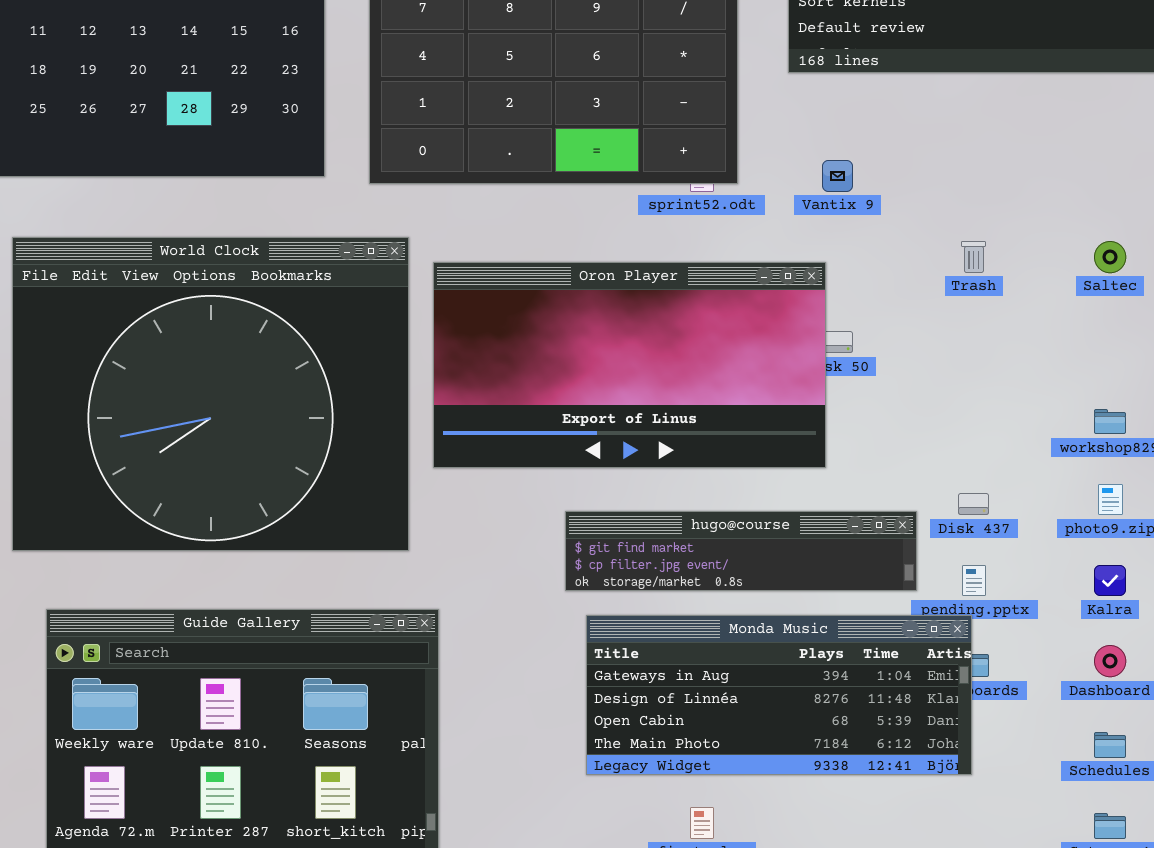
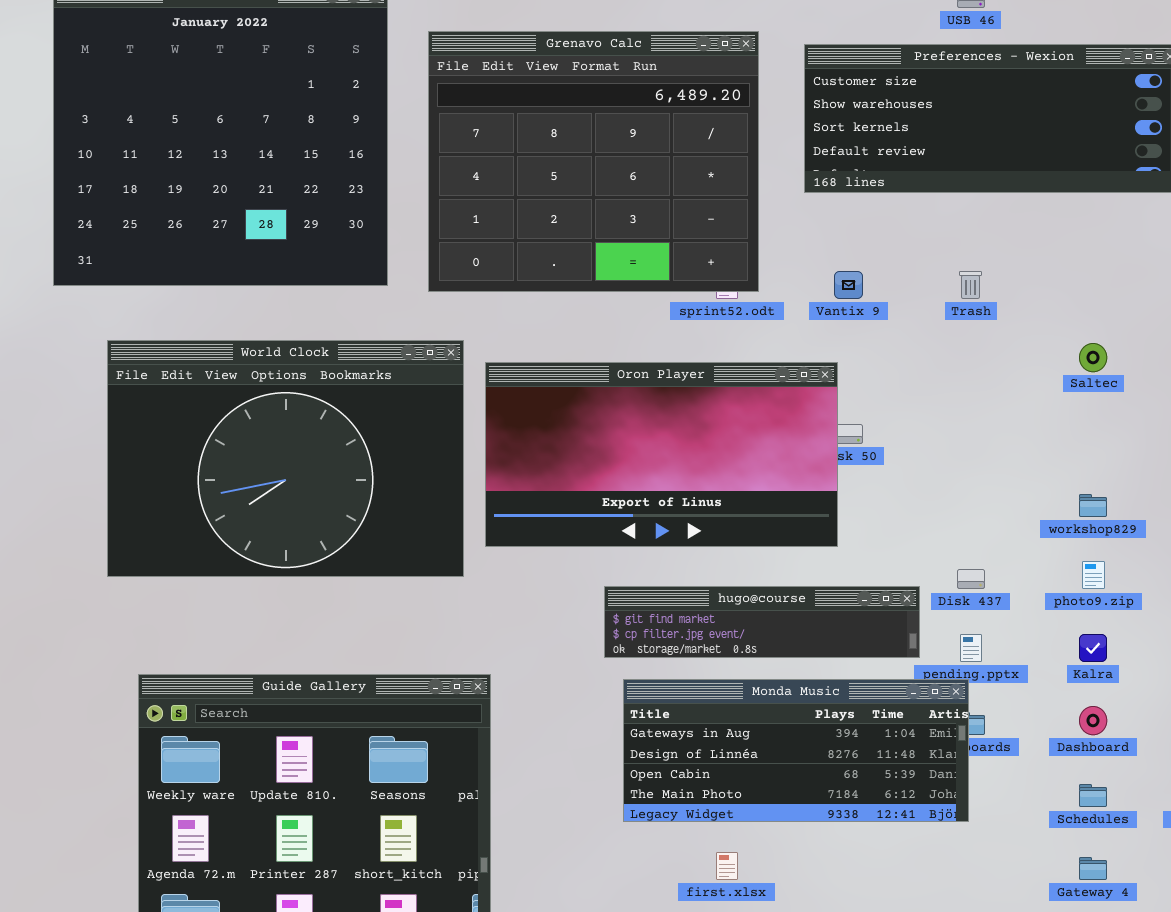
World Clock: [12,237,409,551] -> [107,340,464,577], resized
Trash: [961,241,986,273] -> [959,271,982,299], moved

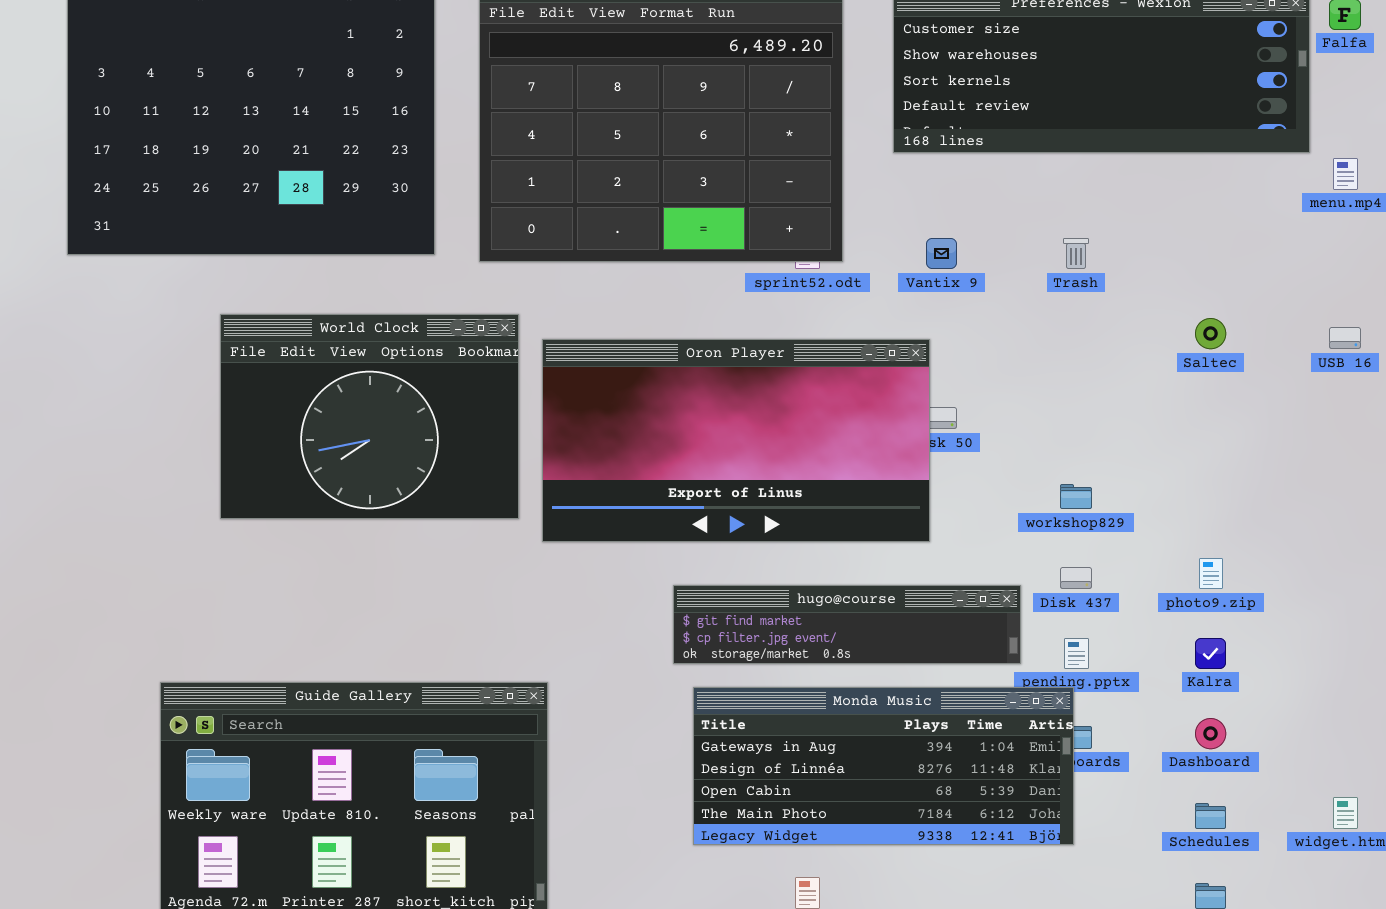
World Clock: [107,340,464,577] -> [220,314,519,519], resized
workshop829: [1079,494,1107,517] -> [1060,484,1092,509], moved

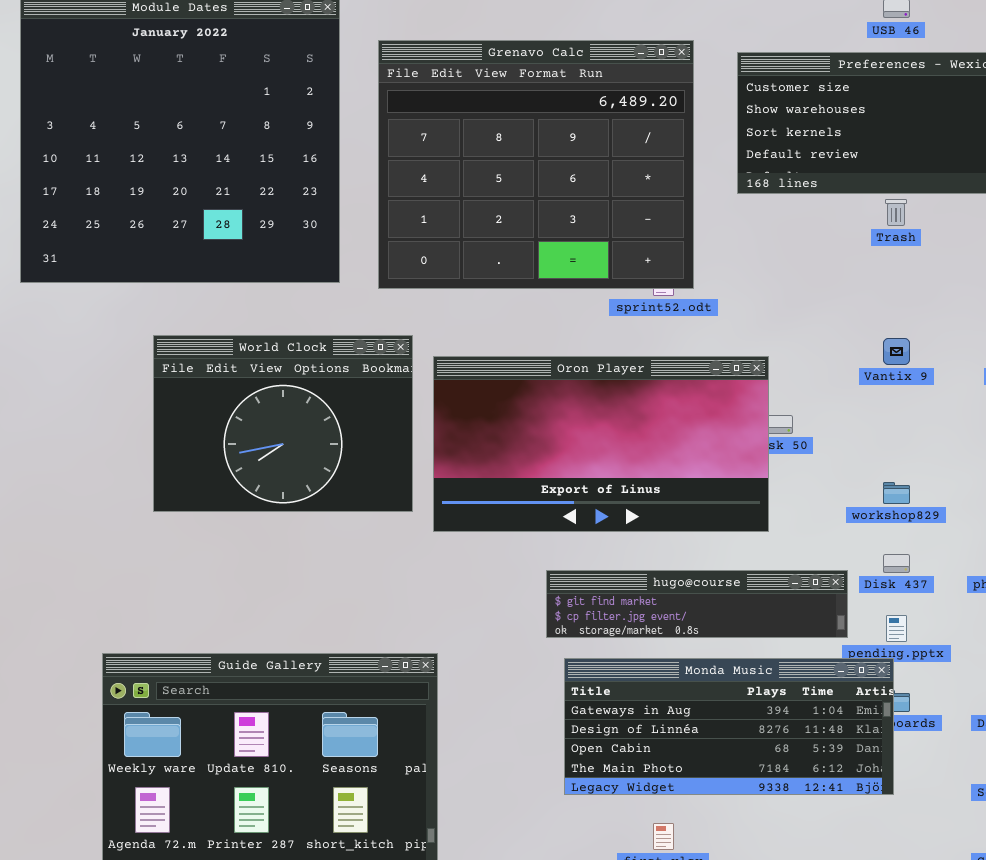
Vantix 9: [926,238,957,269] -> [883,338,910,365], moved
Trash: [1063,238,1089,269] -> [885,199,907,226], moved

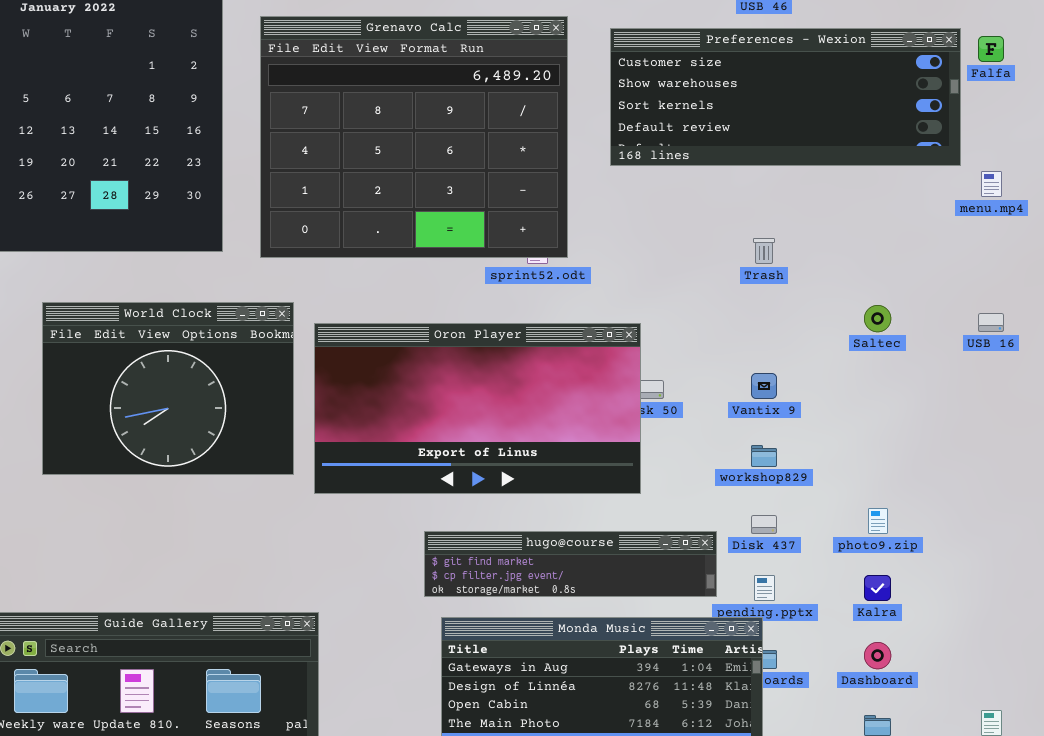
Trash: [885,199,907,226] -> [753,238,775,264], moved
Vantix 9: [883,338,910,365] -> [751,373,777,399], moved

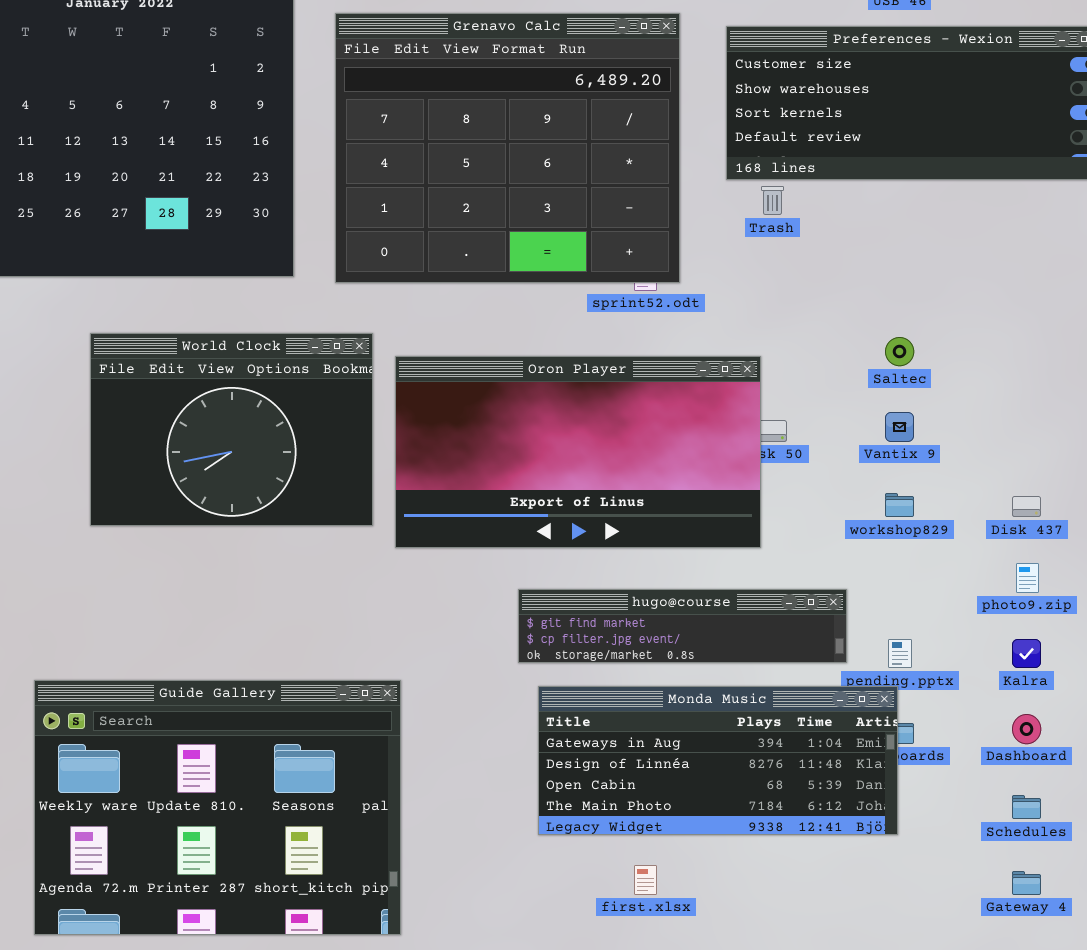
Trash: [753,238,775,264] -> [761,186,784,215], moved
Saltec: [864,305,891,332] -> [885,337,914,366], moved
Disk 437: [751,515,777,534] -> [1012,496,1041,517], moved

